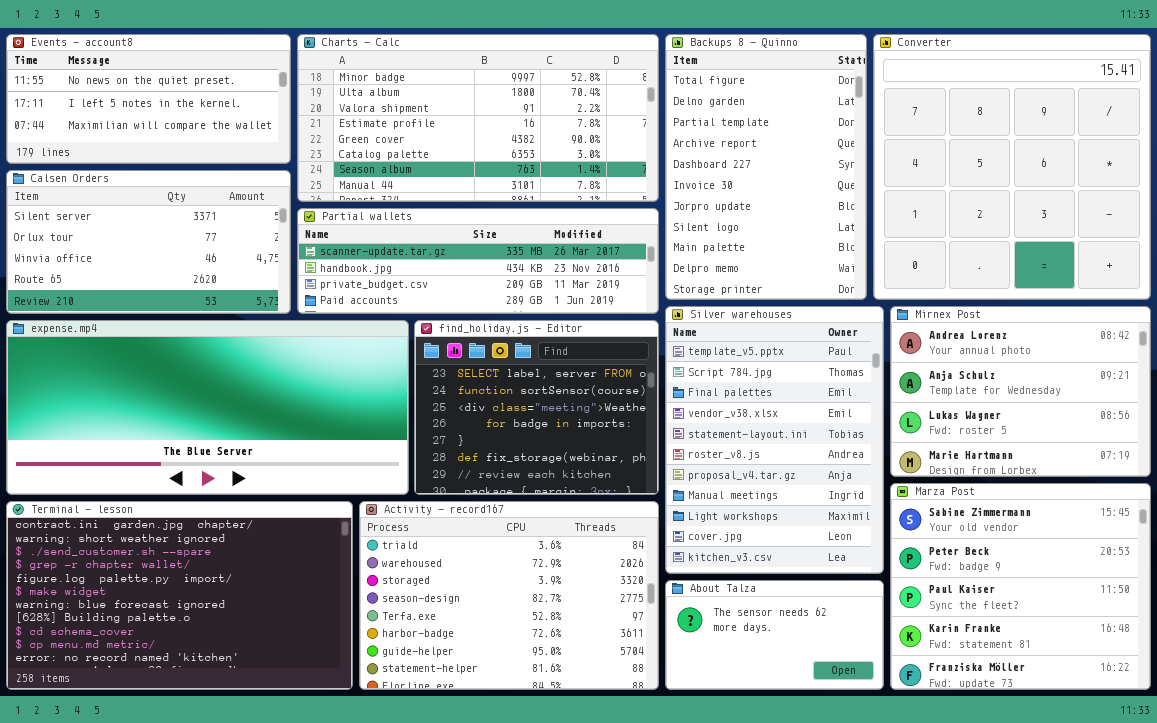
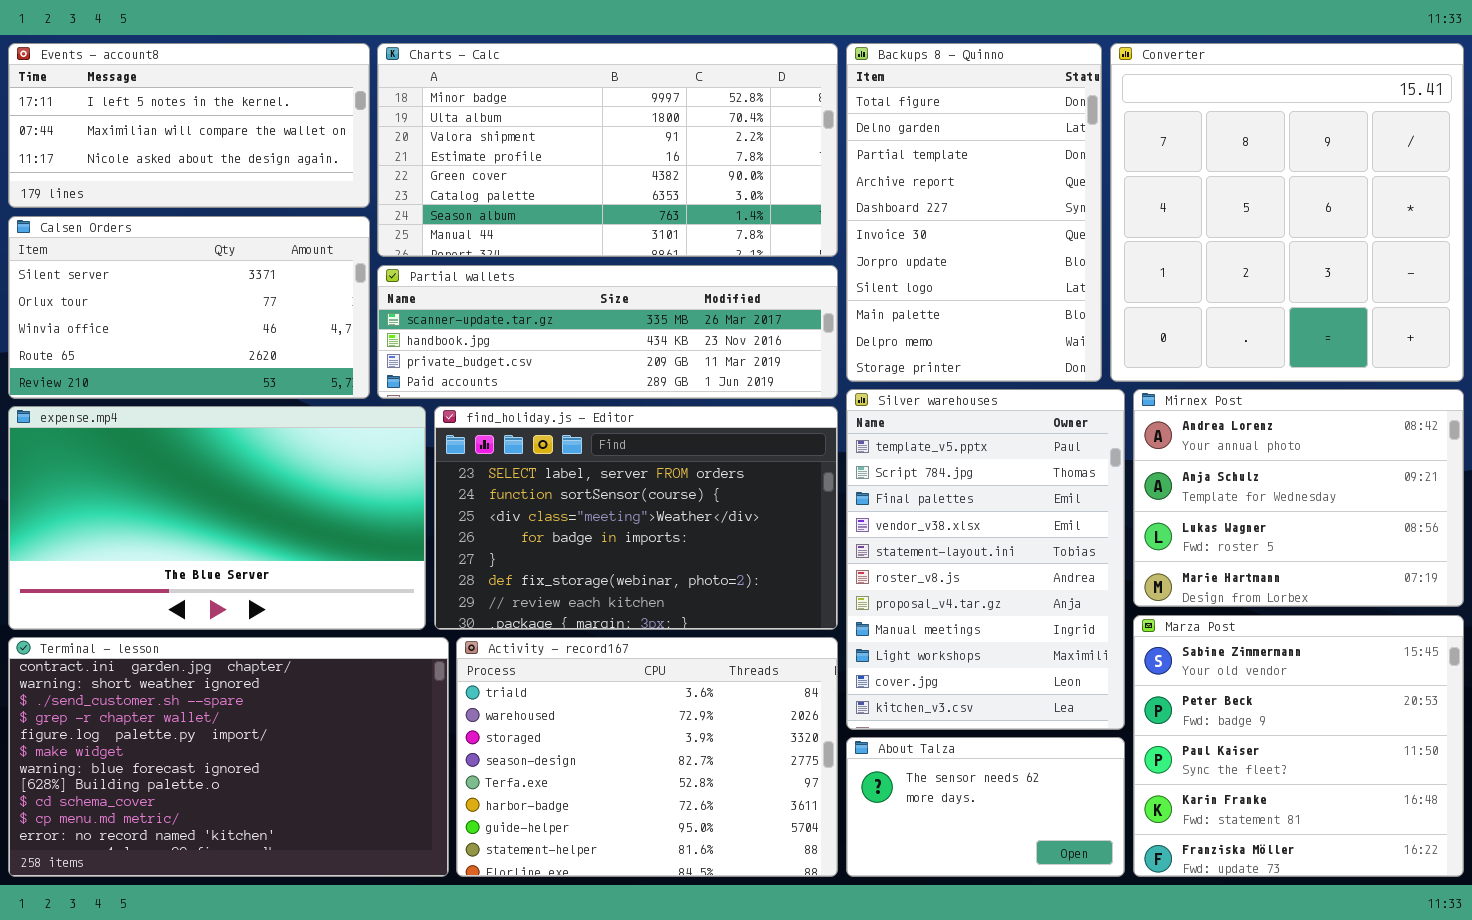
Events - account8: [6,34,291,164] -> [8,43,370,208], scrolled down 1 row
expense.mp4: [6,320,409,495] -> [8,406,426,630], resized
find_holiday.js - Editor: [414,320,659,495] -> [434,406,838,630], resized

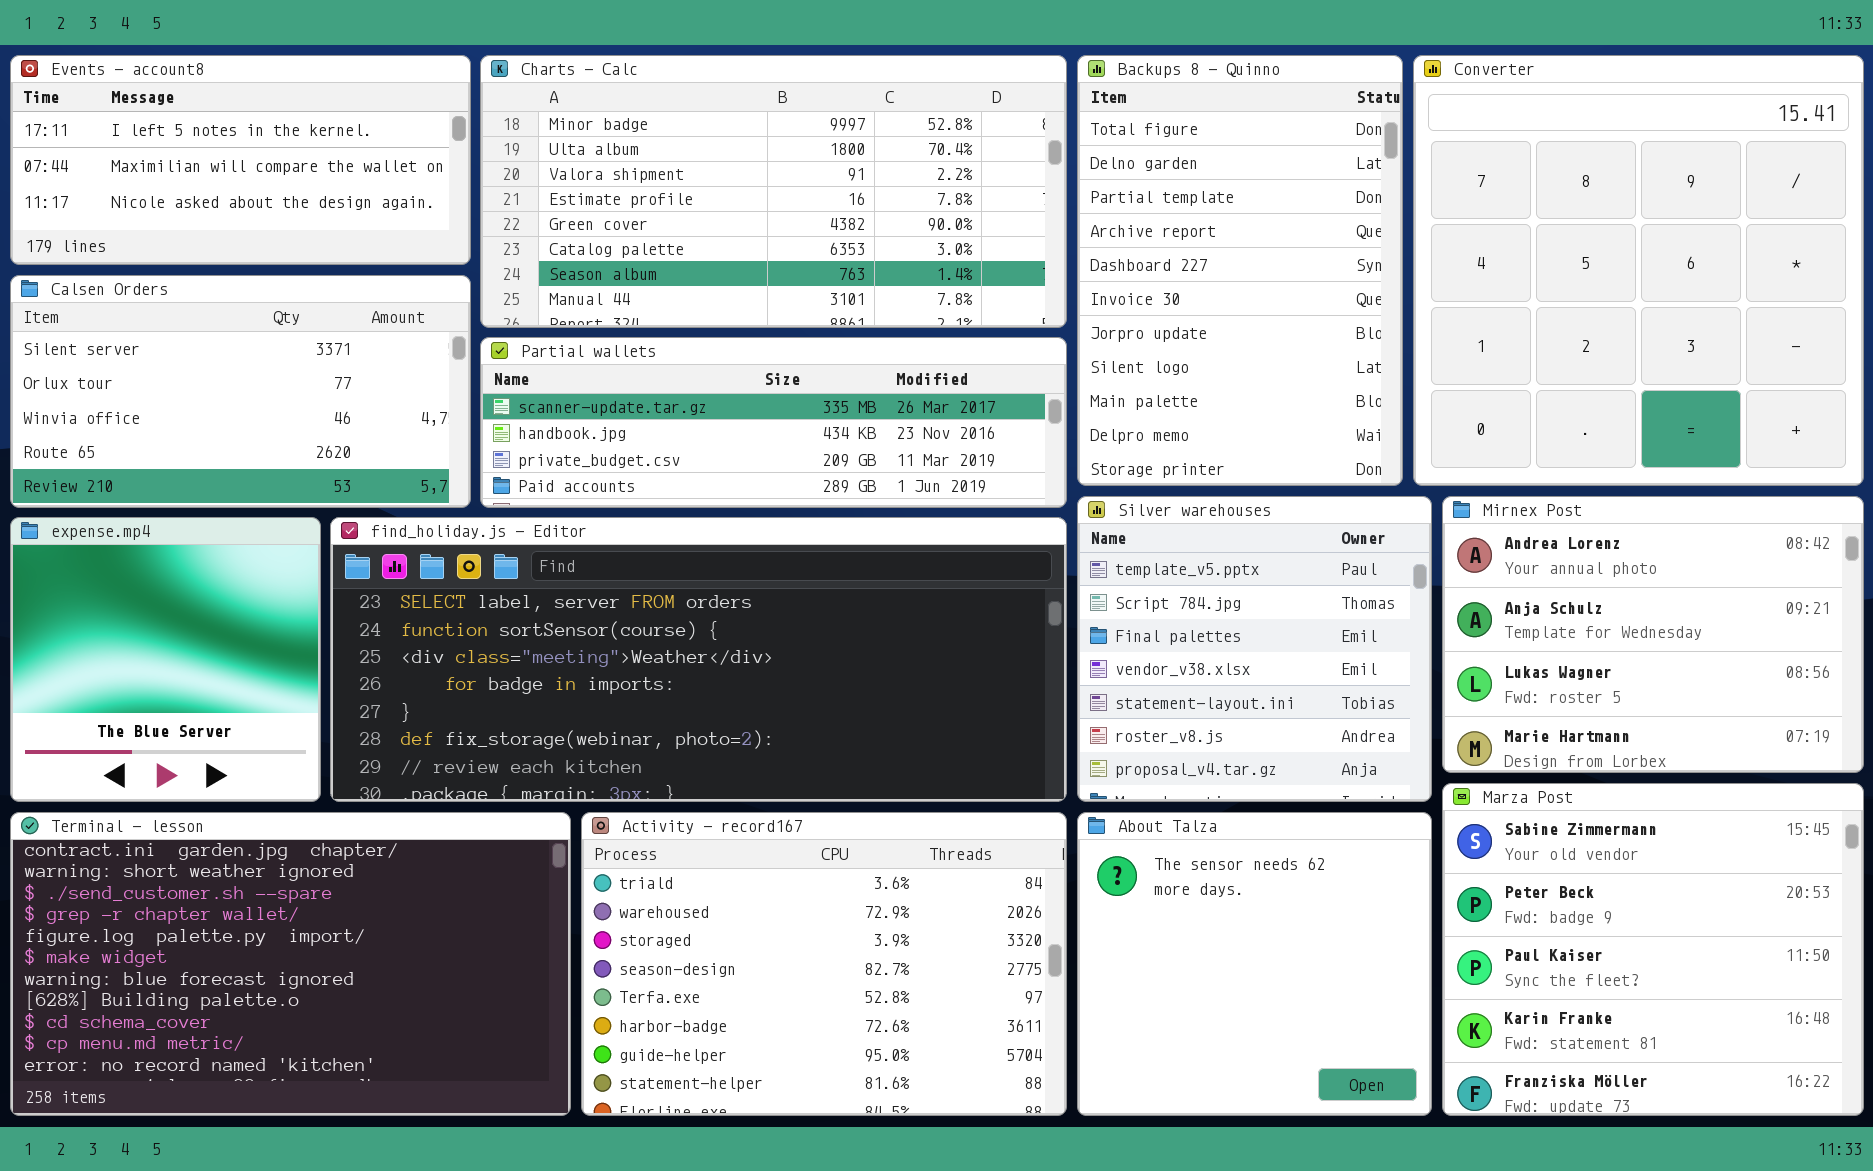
Silver warehouses: [846,389,1125,730] -> [1077,496,1432,802], resized
expense.mp4: [8,406,426,630] -> [10,517,321,802], resized
find_holiday.js - Editor: [434,406,838,630] -> [330,517,1067,802], resized
About Talza: [846,737,1125,877] -> [1077,812,1432,1116], resized

